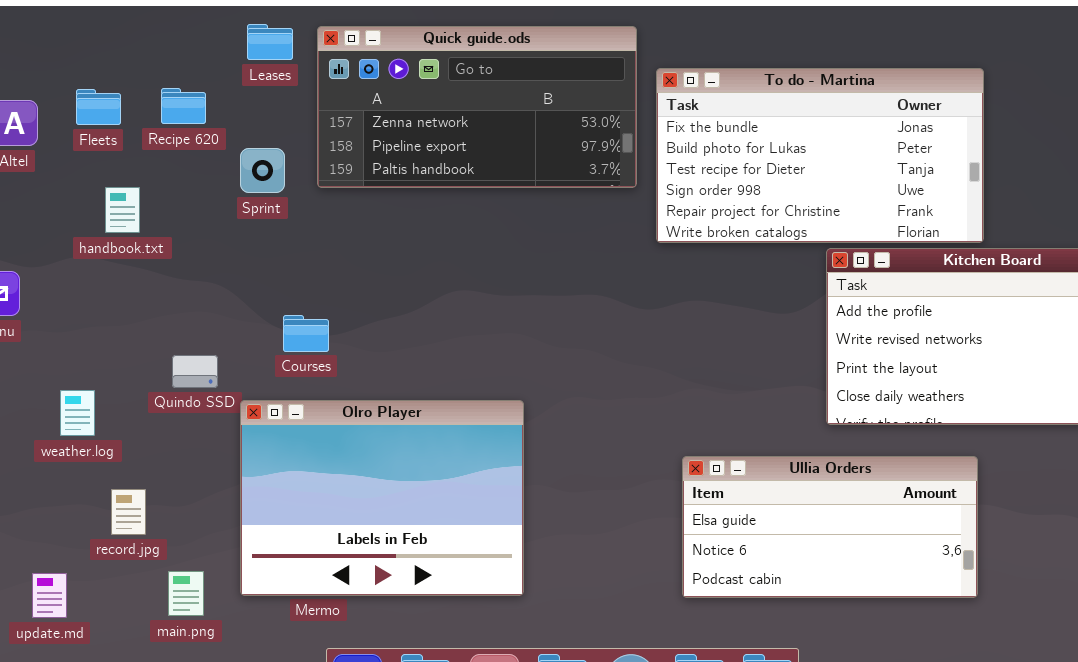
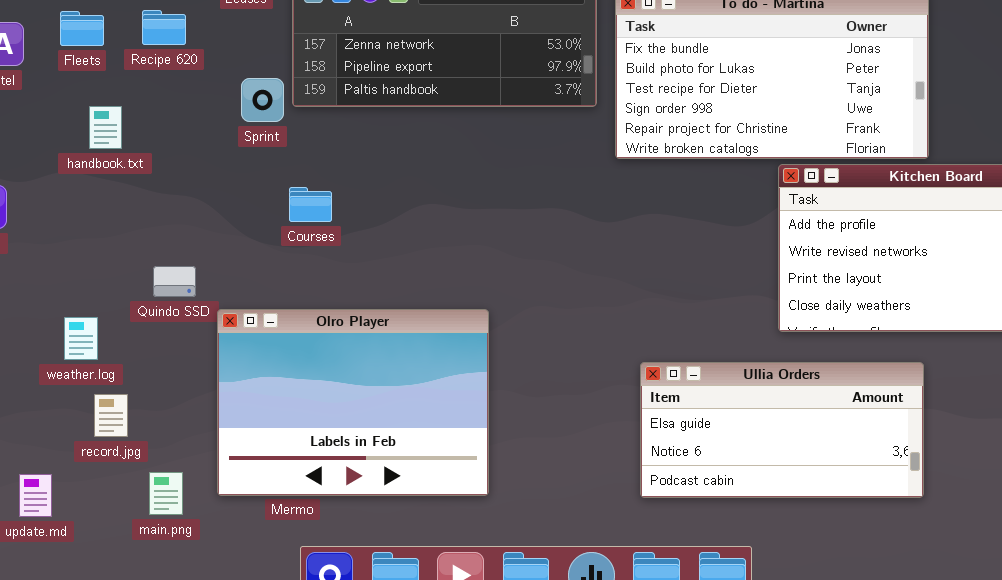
Sprint: [240,148,285,193] -> [241,78,284,122], moved
Courses: [283,315,329,352] -> [289,187,332,222], moved
weather.log: [60,390,95,436] -> [64,317,98,360], moved

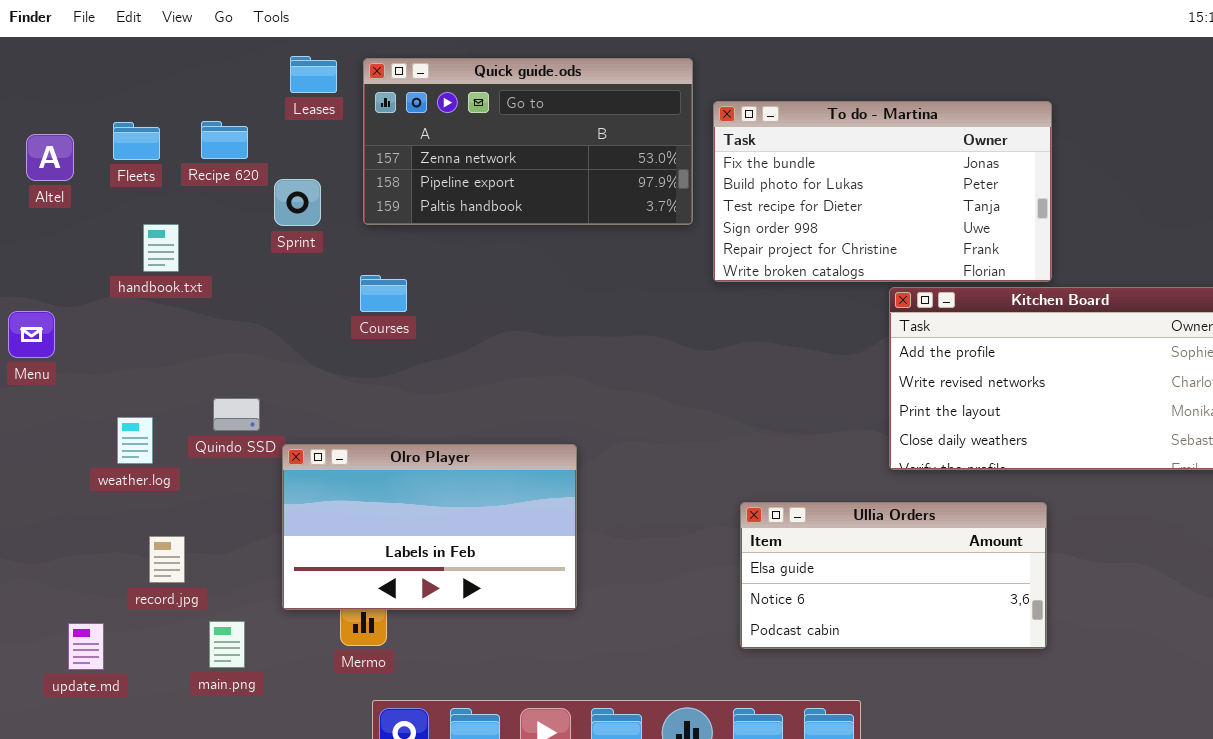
Sprint: [241,78,284,122] -> [274,179,321,226], moved
Courses: [289,187,332,222] -> [360,275,407,312], moved
Olro Player: [217,309,489,496] -> [282,444,577,610], resized
weather.log: [64,317,98,360] -> [117,417,153,464], moved

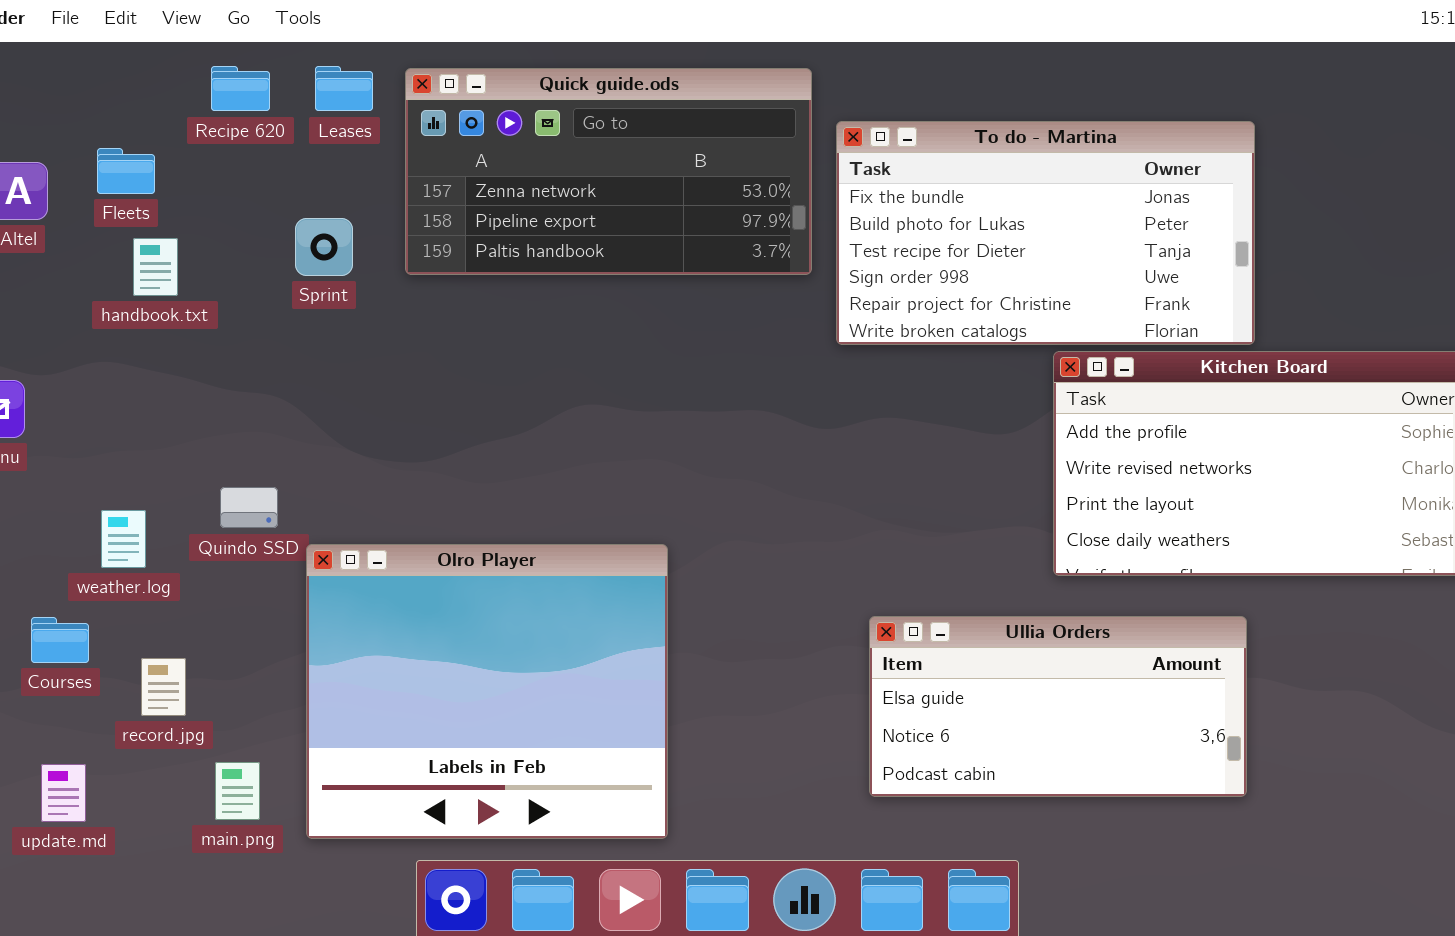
Recipe 620: [201,121,248,159] -> [211,66,270,111], moved
handbook.txt: [143,224,179,272] -> [133,238,178,296], moved
Courses: [360,275,407,312] -> [31,617,89,663], moved
Olro Player: [282,444,577,610] -> [306,544,668,839], resized

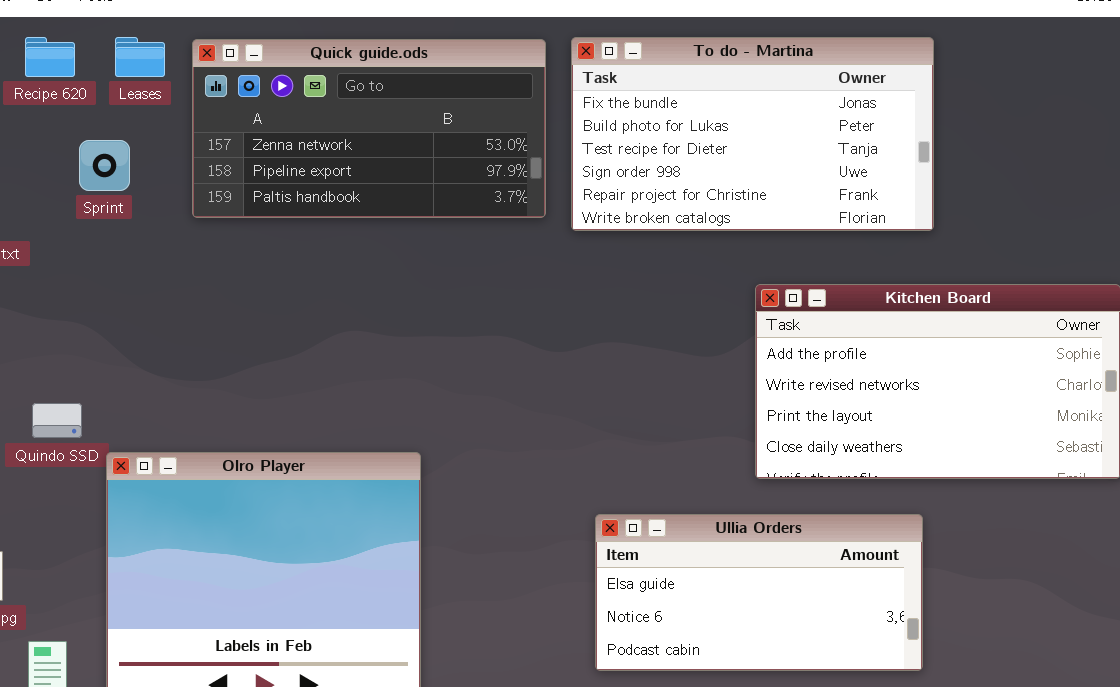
To do - Martina: [836,121,1255,345] -> [571,37,934,231], moved
Sprint: [295,218,353,276] -> [79,140,130,191], moved

